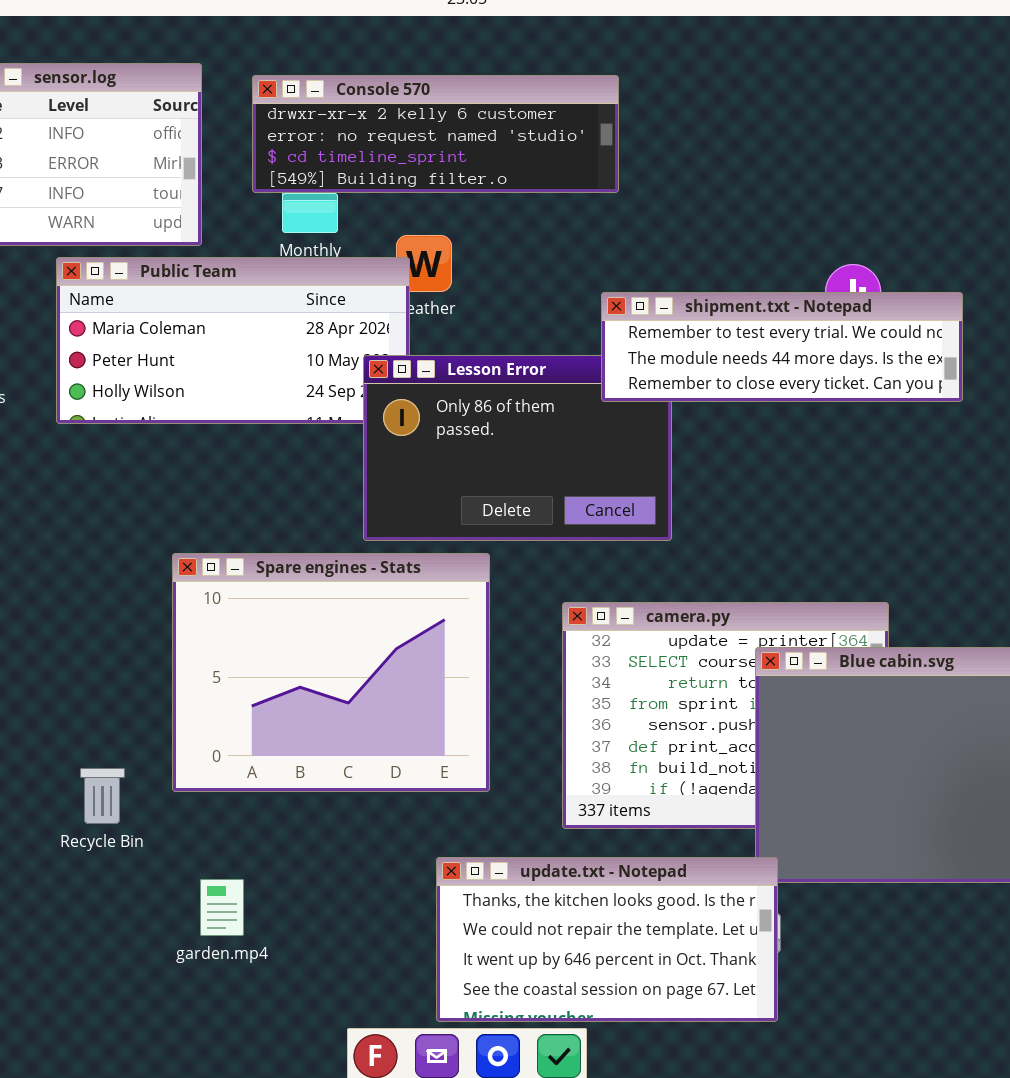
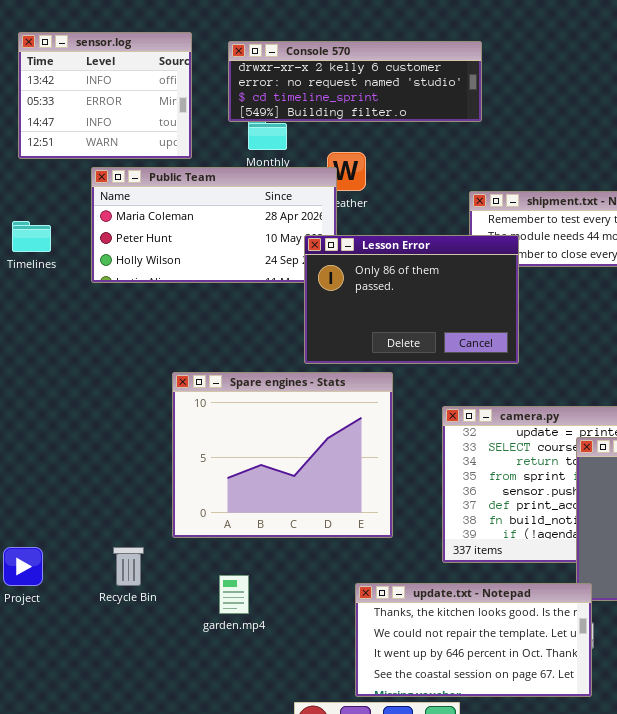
Lesson Error: [363,355,672,541] -> [304,235,519,364], raised
Recycle Bin: [80,768,125,824] -> [113,547,144,586], moved
garden.mp4: [200,879,244,936] -> [219,575,249,614], moved

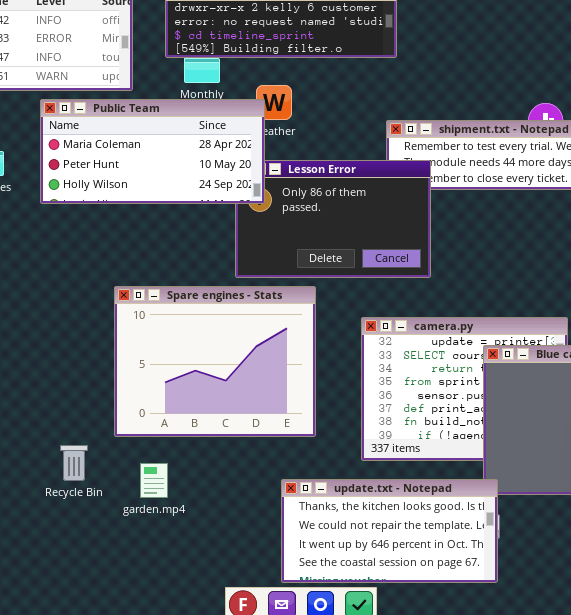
Public Team: [91,167,337,283] -> [40,99,265,204], raised
garden.mp4: [219,575,249,614] -> [140,463,168,498], moved

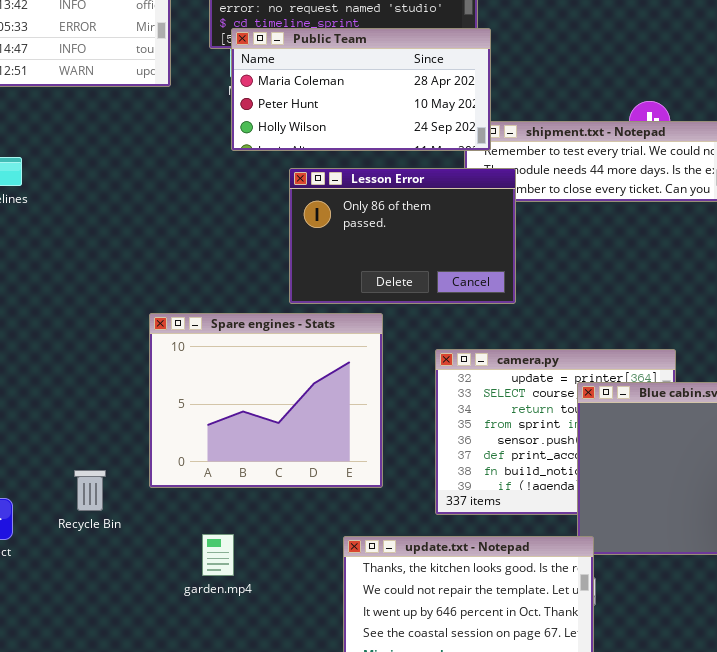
Public Team: [40,99,265,204] -> [231,28,491,151], moved
Recycle Bin: [60,445,88,481] -> [74,470,106,511], moved
garden.mp4: [140,463,168,498] -> [202,534,234,576], moved

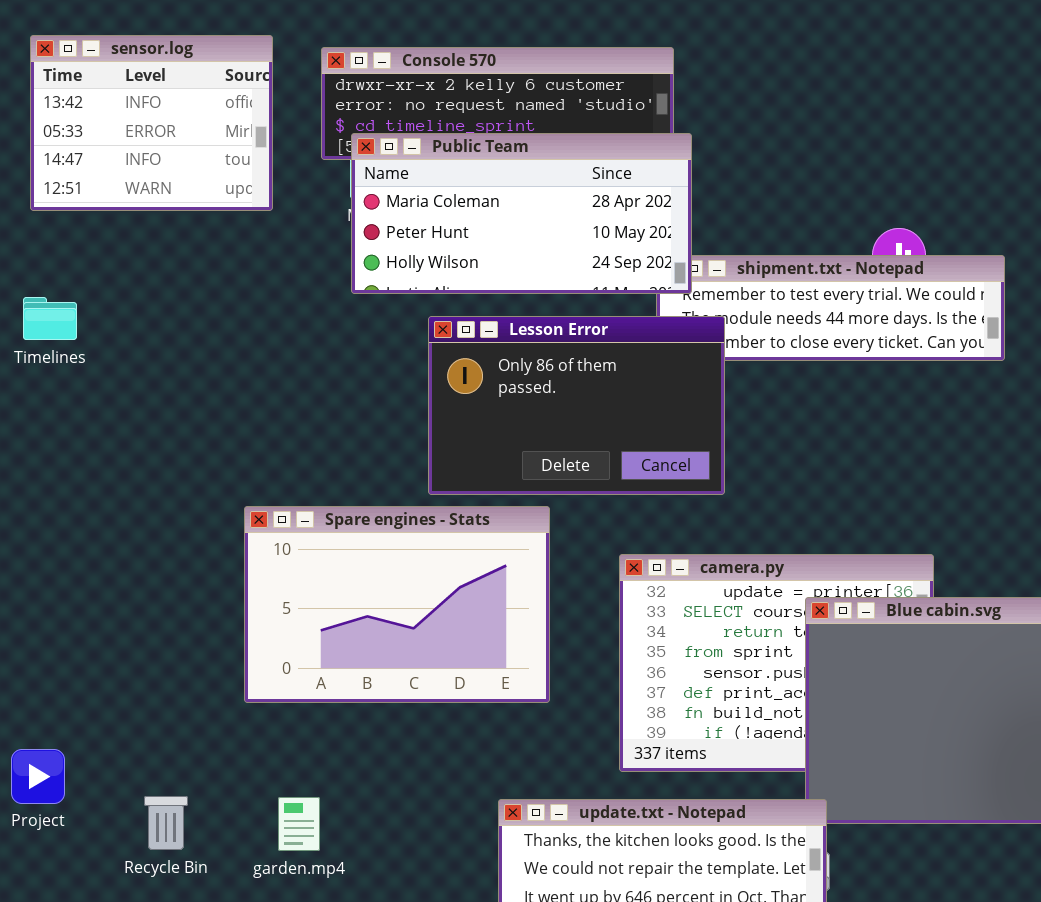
Spare engines - Stats: [149,313,383,488] -> [244,506,550,703], resized
Recycle Bin: [74,470,106,511] -> [144,796,188,850], moved
garden.mp4: [202,534,234,576] -> [278,797,320,851], moved

